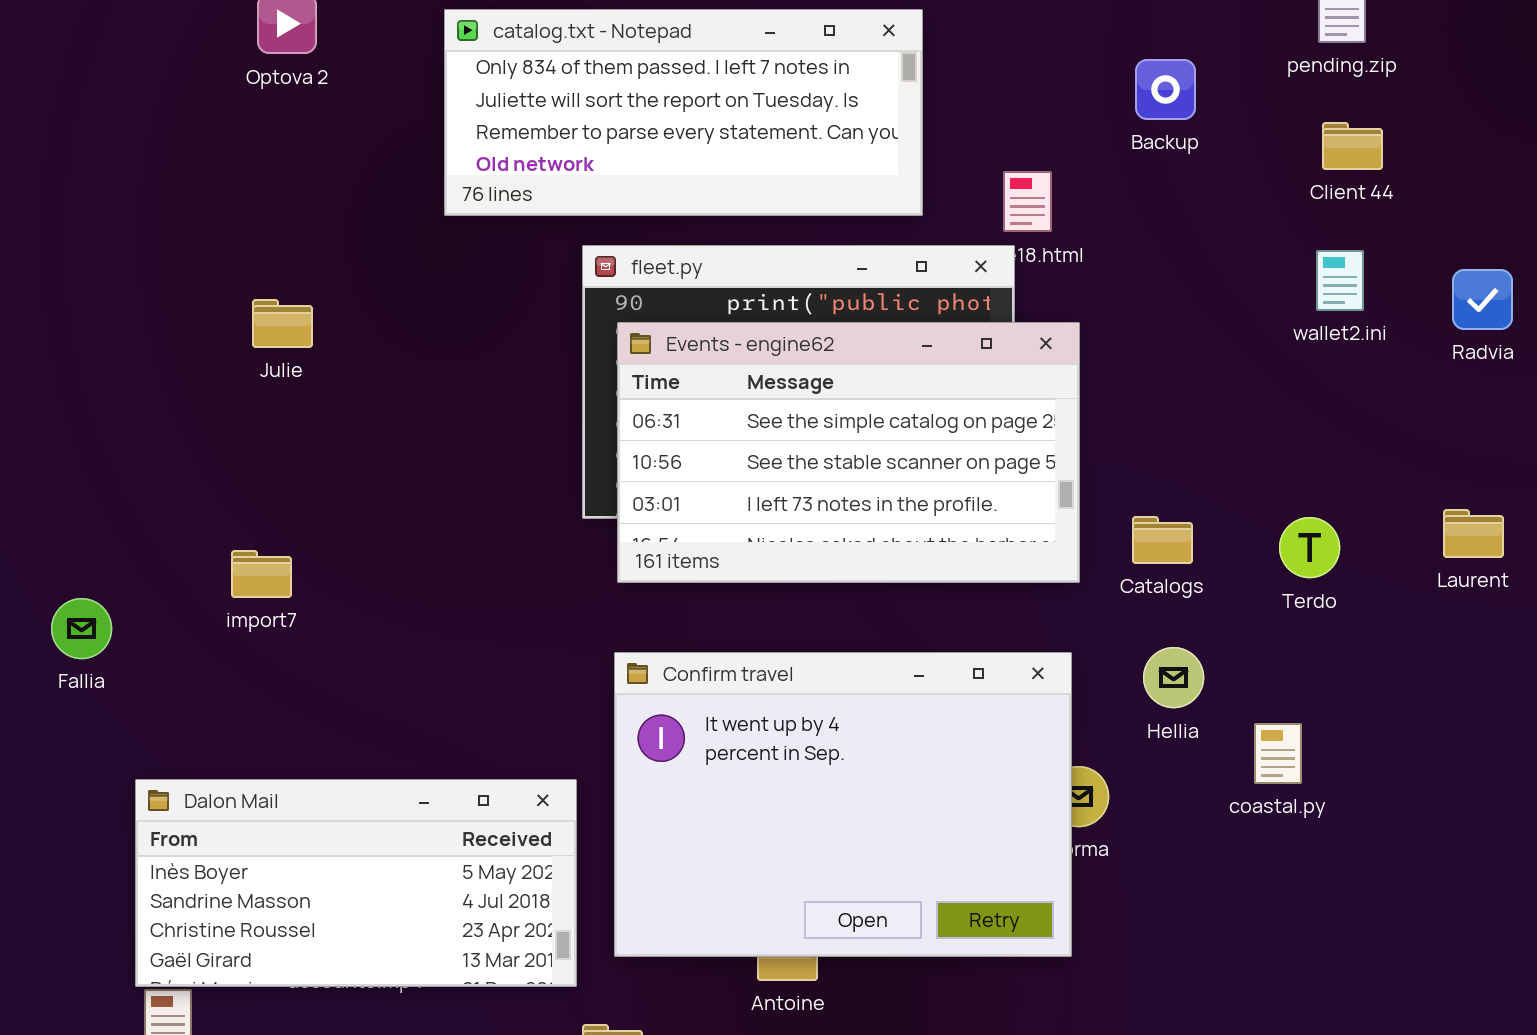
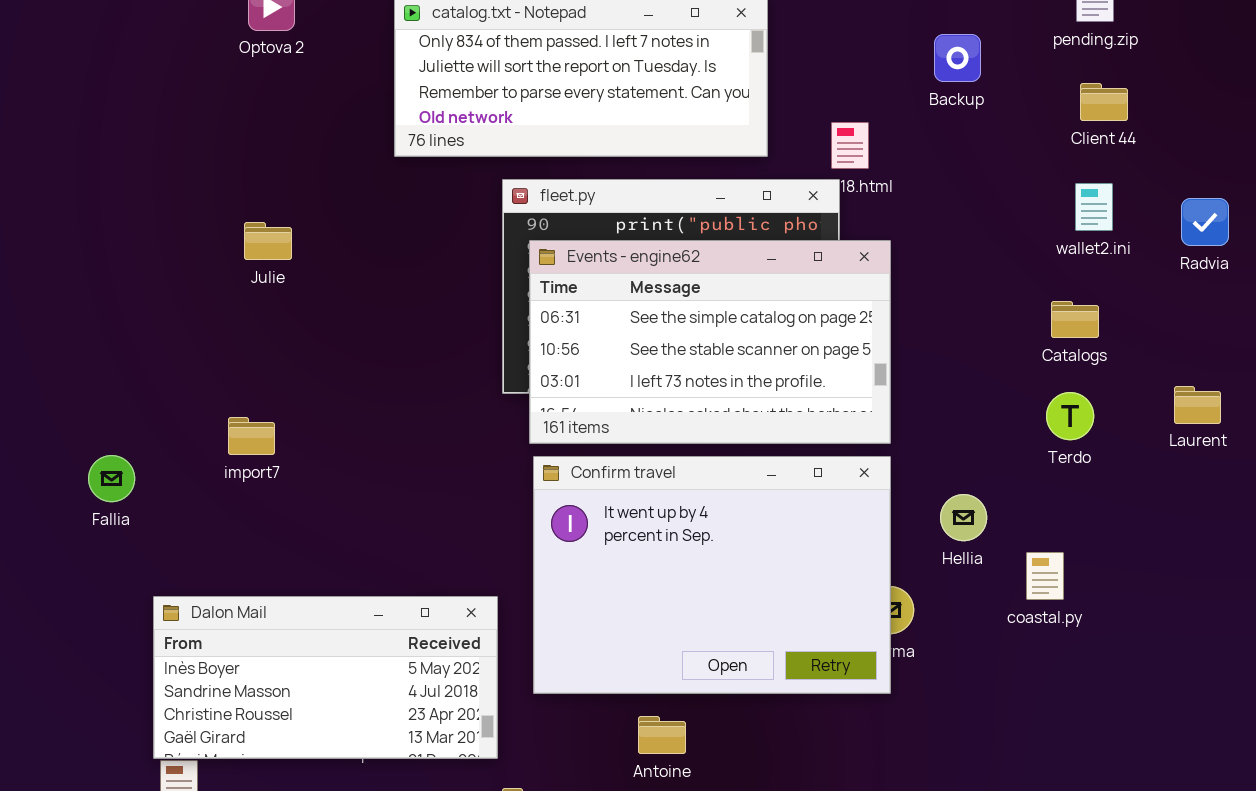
Catalogs: [1132,516,1193,564] -> [1051,301,1099,338], moved
Confirm travel: [614,652,1072,957] -> [533,456,891,694], moved

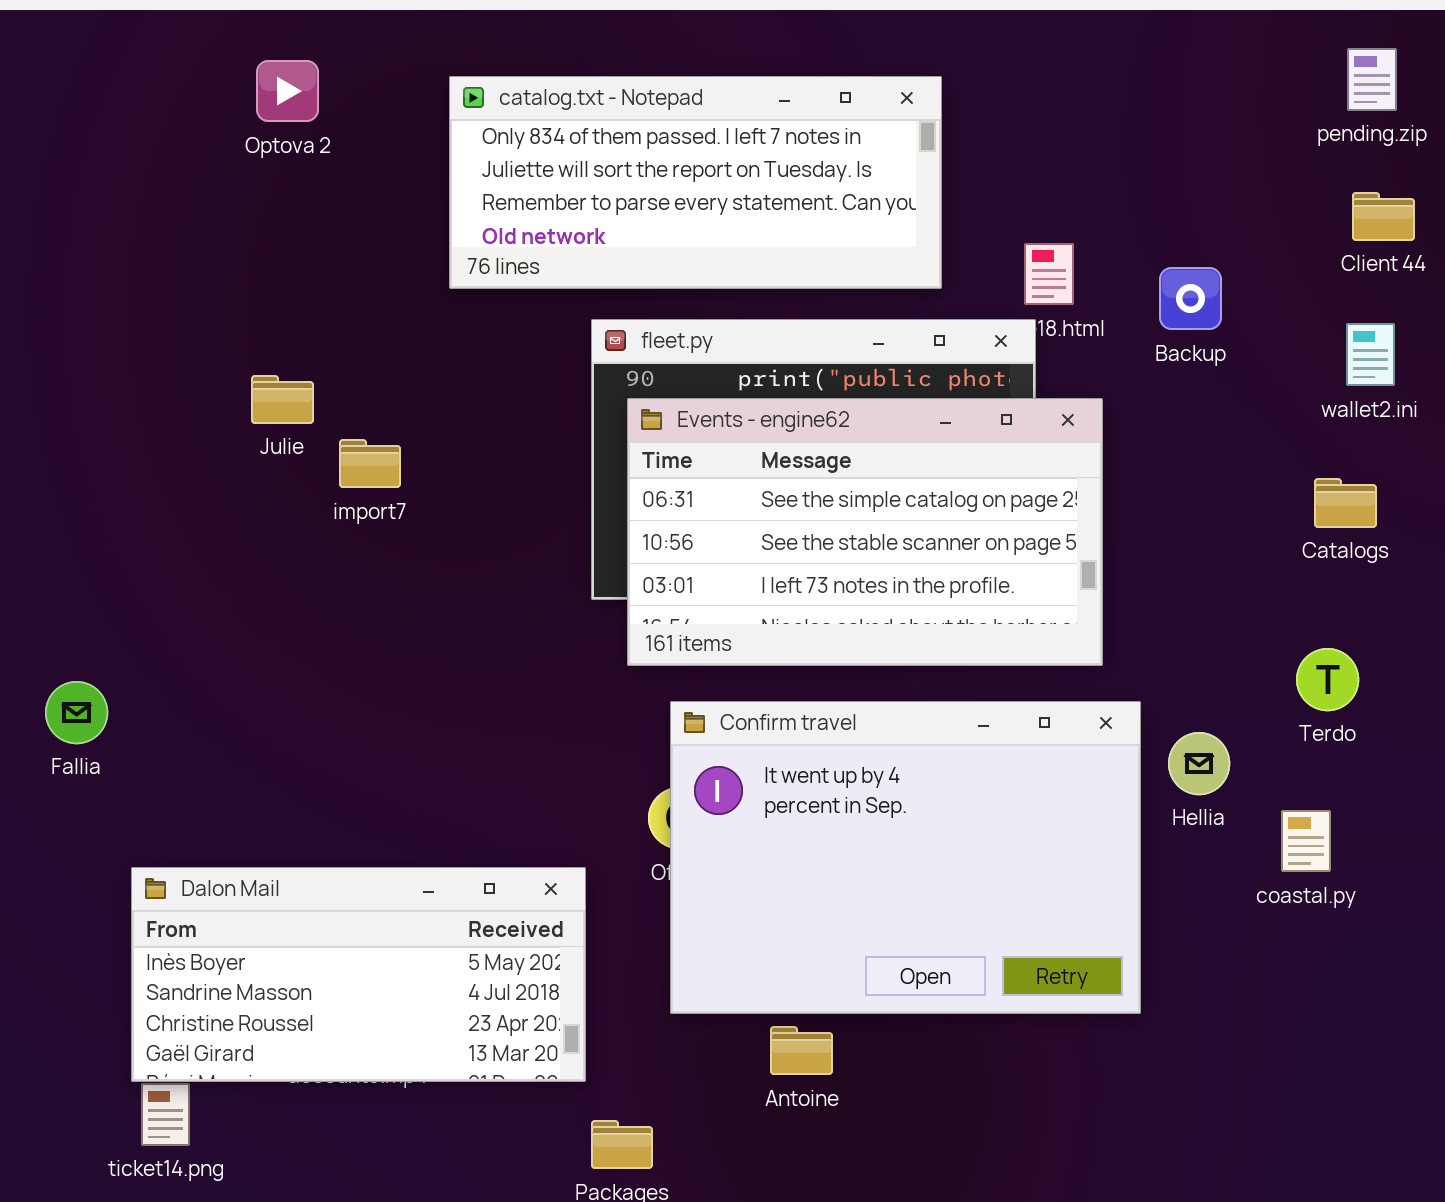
Backup: [934,34,981,82] -> [1159,267,1222,330], moved
Terdo: [1046,392,1094,440] -> [1296,648,1359,711], moved
import7: [228,417,275,455] -> [339,439,401,488], moved
Confirm travel: [533,456,891,694] -> [670,701,1141,1014], moved

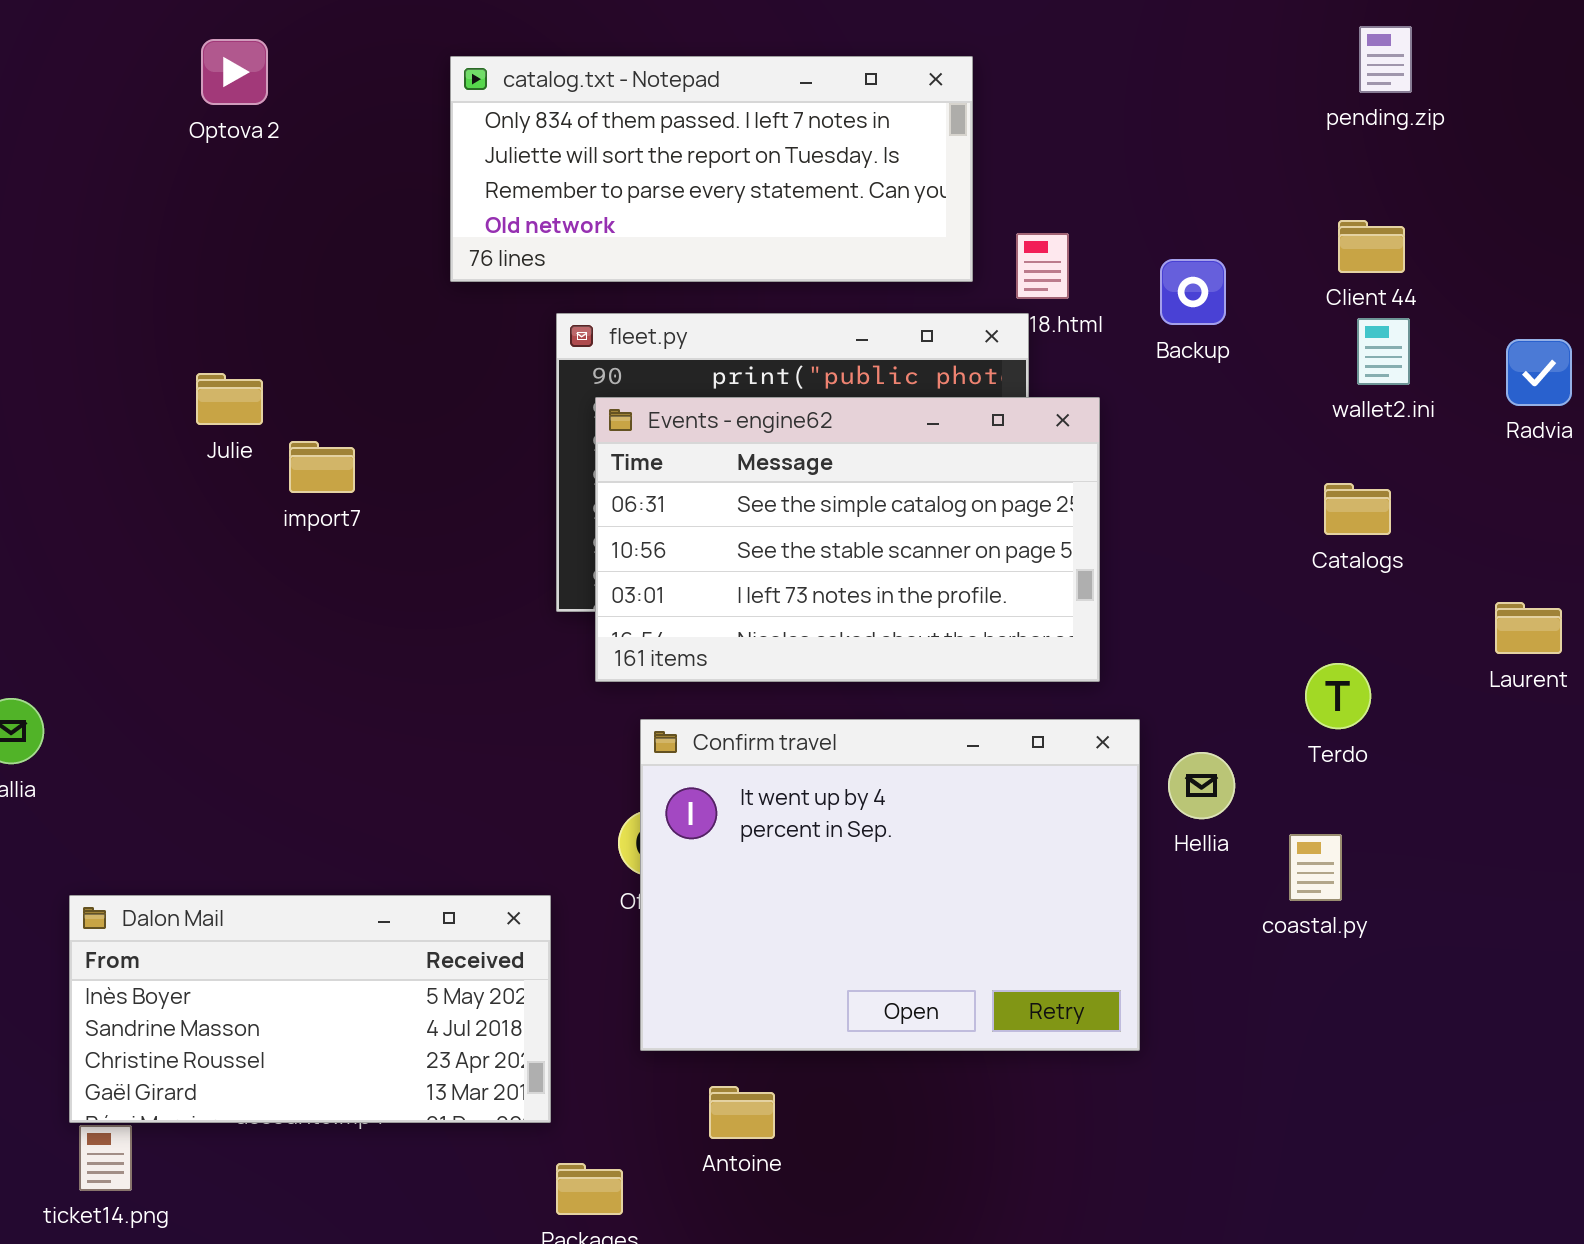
catalog.txt - Notepad: [449,76,942,289] -> [450,56,973,282], moved
Client 44: [1352,192,1415,241] -> [1338,220,1405,273], moved
Antoine: [770,1026,833,1075] -> [709,1086,775,1139], moved

